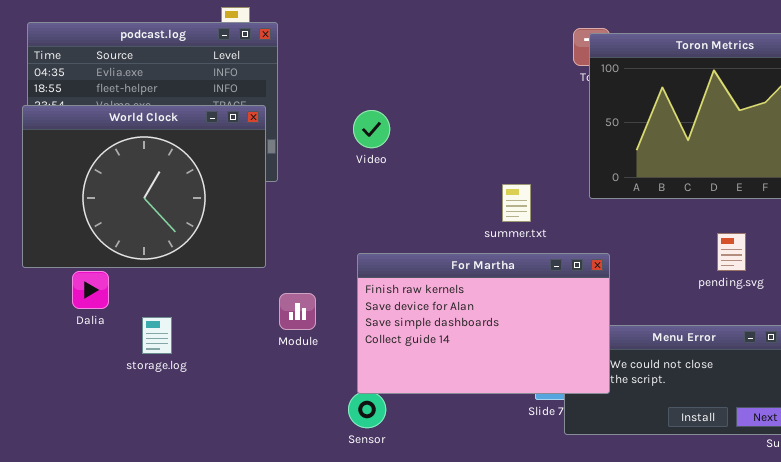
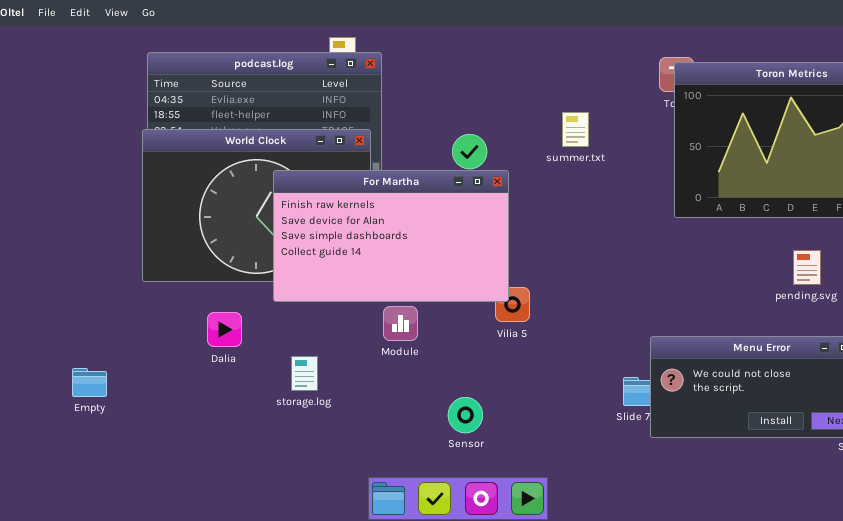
summer.txt: [502,184,531,222] -> [562,112,589,147], moved
For Martha: [357,253,610,394] -> [273,170,509,302], moved
Dalia: [72,271,109,309] -> [207,312,242,347], moved
storage.log: [142,317,172,354] -> [291,356,318,391], moved

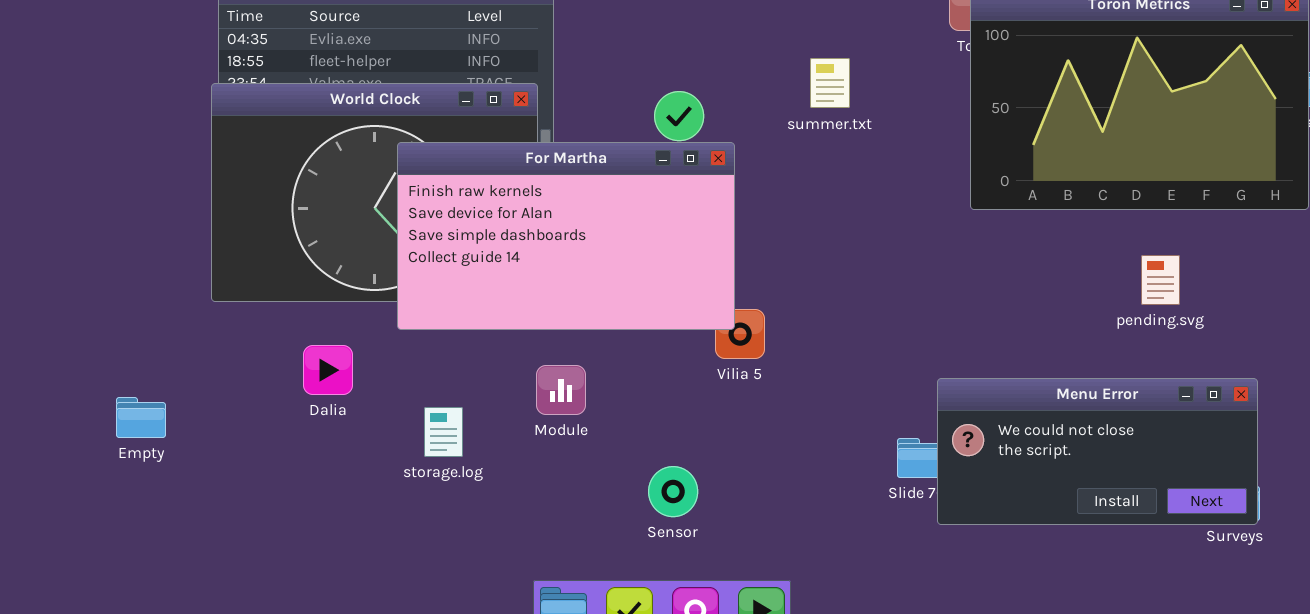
Module: [383,306,418,341] -> [536,365,586,415], moved
Empty: [72,368,107,397] -> [116,397,166,438], moved

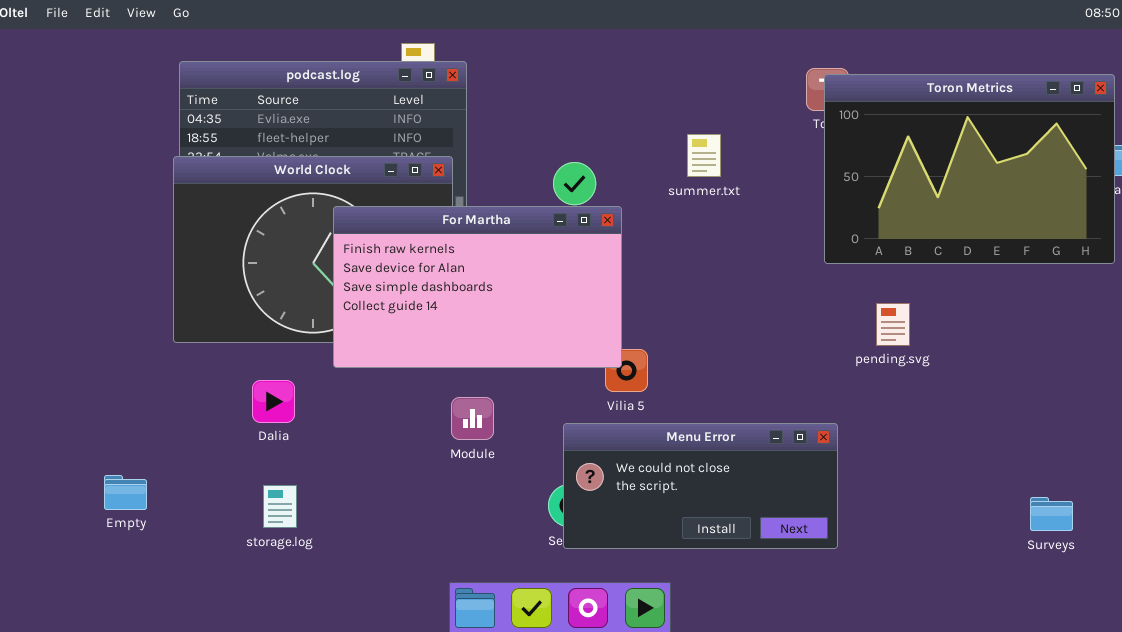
pending.svg: [1141,255,1180,305] -> [876,303,910,346], moved
Menu Error: [937,378,1258,525] -> [563,423,838,549], moved
Empty: [116,397,166,438] -> [104,475,147,510], moved
storage.log: [424,407,463,457] -> [263,485,297,528], moved

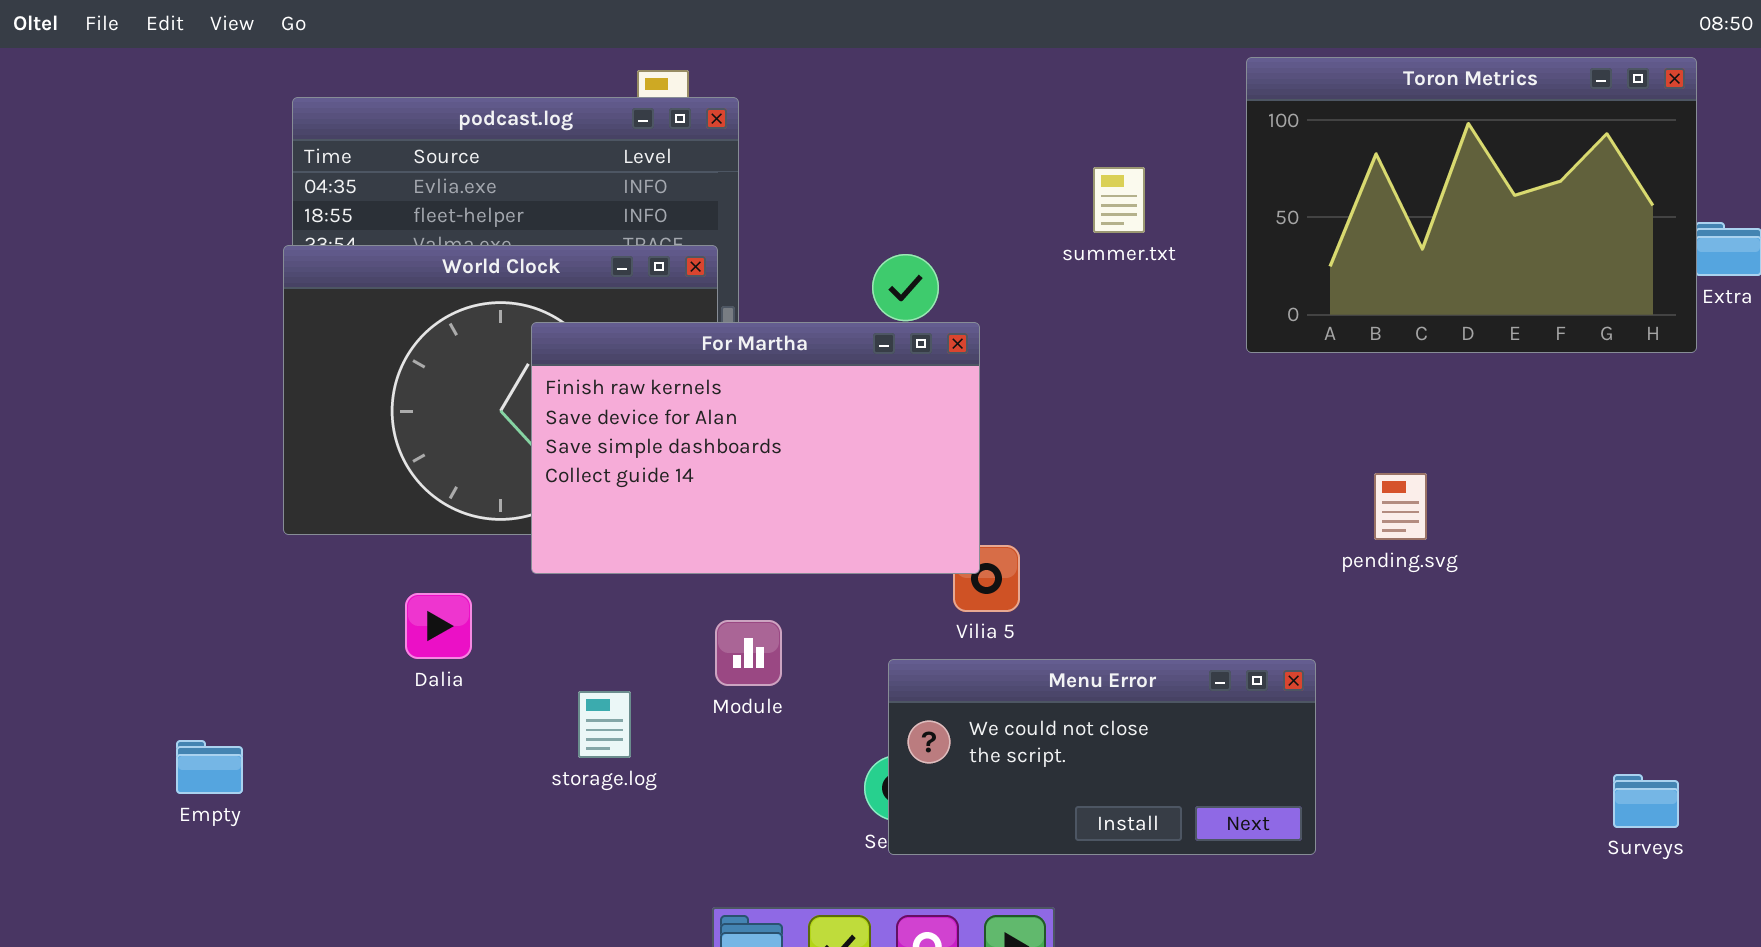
Toron Metrics: [824,74,1115,264] -> [1246,57,1697,353], moved
summer.txt: [687,134,721,177] -> [1093,167,1145,233], moved
storage.log: [263,485,297,528] -> [578,691,631,758], moved

